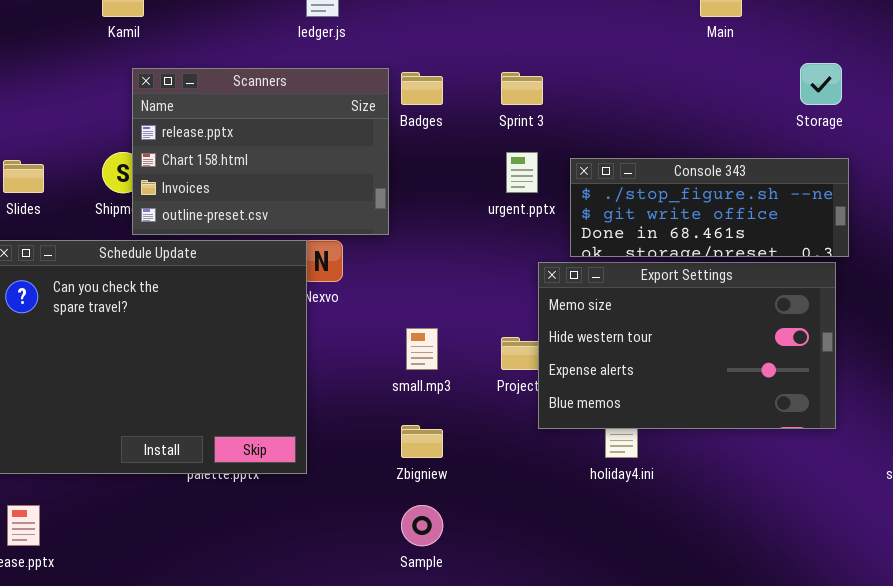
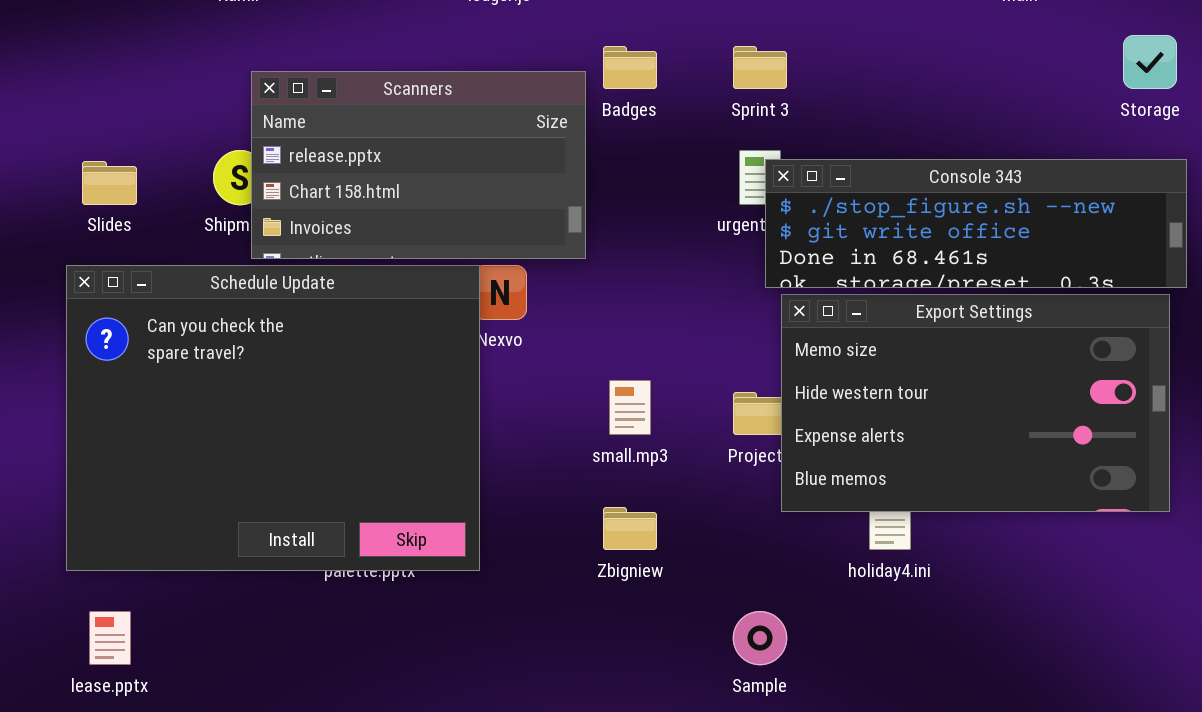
Scanners: [132,68,389,235] -> [251,71,586,259], resized
Console 343: [570,158,849,257] -> [765,159,1187,288], resized
Sample: [401,505,443,546] -> [733,611,787,665], moved

